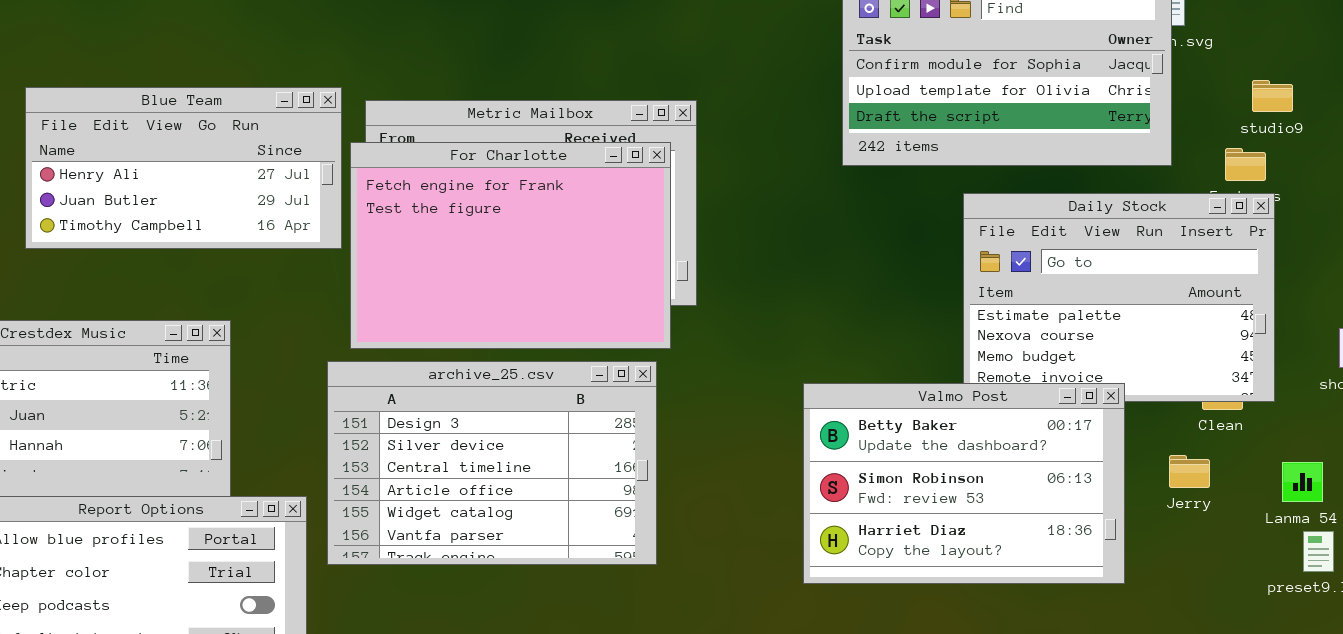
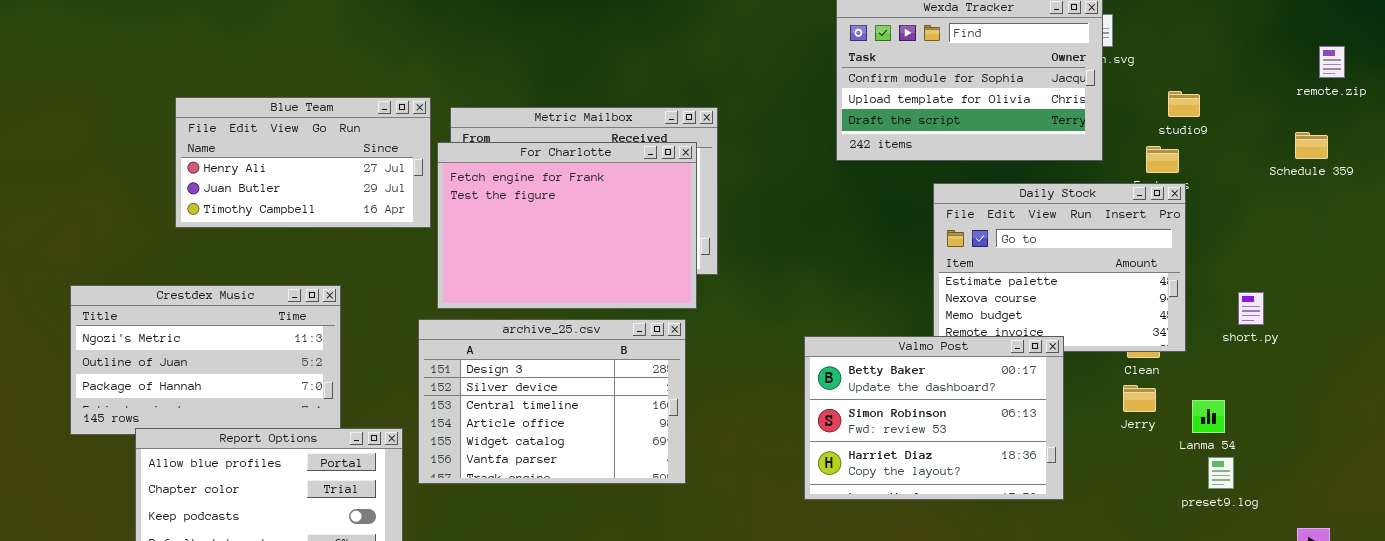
Jerry: [1169,455,1210,488] -> [1123,385,1156,412], moved

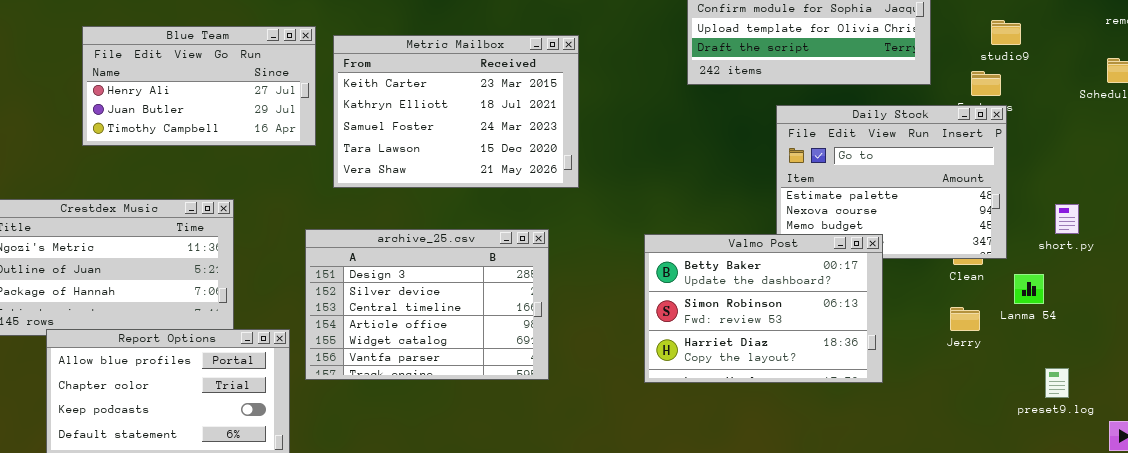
For Charlotte: [437,142,697,309] -> none, closed
Valmo Post: [804,336,1064,500] -> [644,234,883,383], moved
Jerry: [1123,385,1156,412] -> [950,307,980,331], moved
Lanma 54: [1192,400,1225,433] -> [1014,274,1044,304], moved
preset9.log: [1208,457,1234,489] -> [1045,368,1069,398], moved

